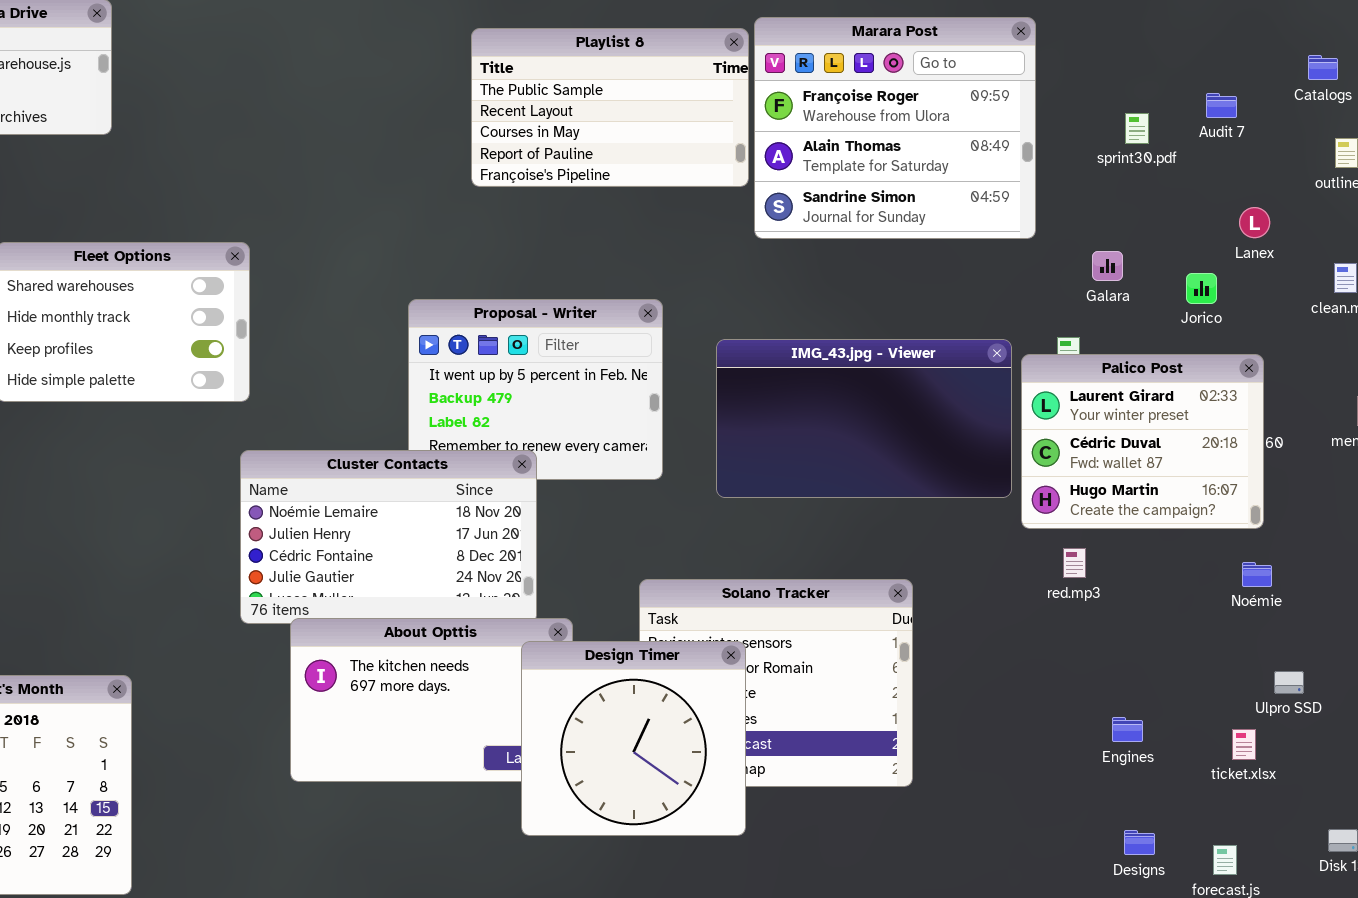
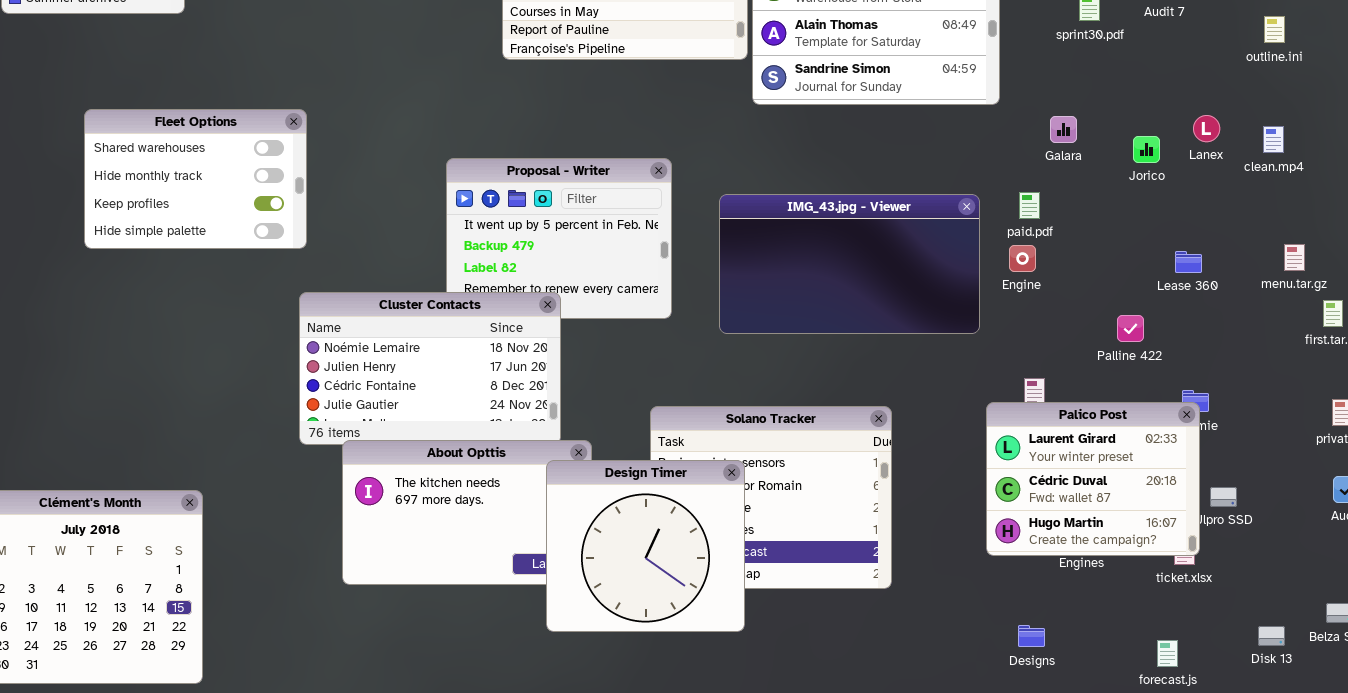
Lanex: [1239,207,1270,238] -> [1193,115,1220,142], moved
Palico Post: [1021,354,1264,529] -> [986,402,1200,556], moved
Designs: [1124,830,1155,855] -> [1018,625,1045,647], moved

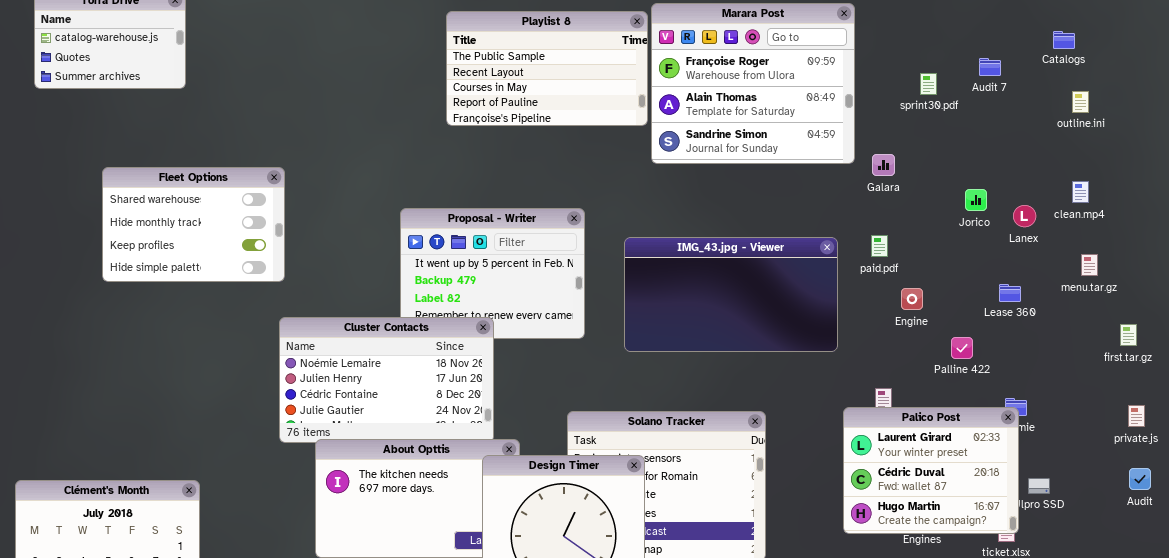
Lanex: [1193,115,1220,142] -> [1013,205,1036,227], moved
Galara: [1050,116,1077,143] -> [872,154,895,176], moved
menu.tar.gz: [1284,244,1305,271] -> [1081,254,1098,276], moved
Engine: [1009,245,1036,272] -> [901,288,923,310], moved

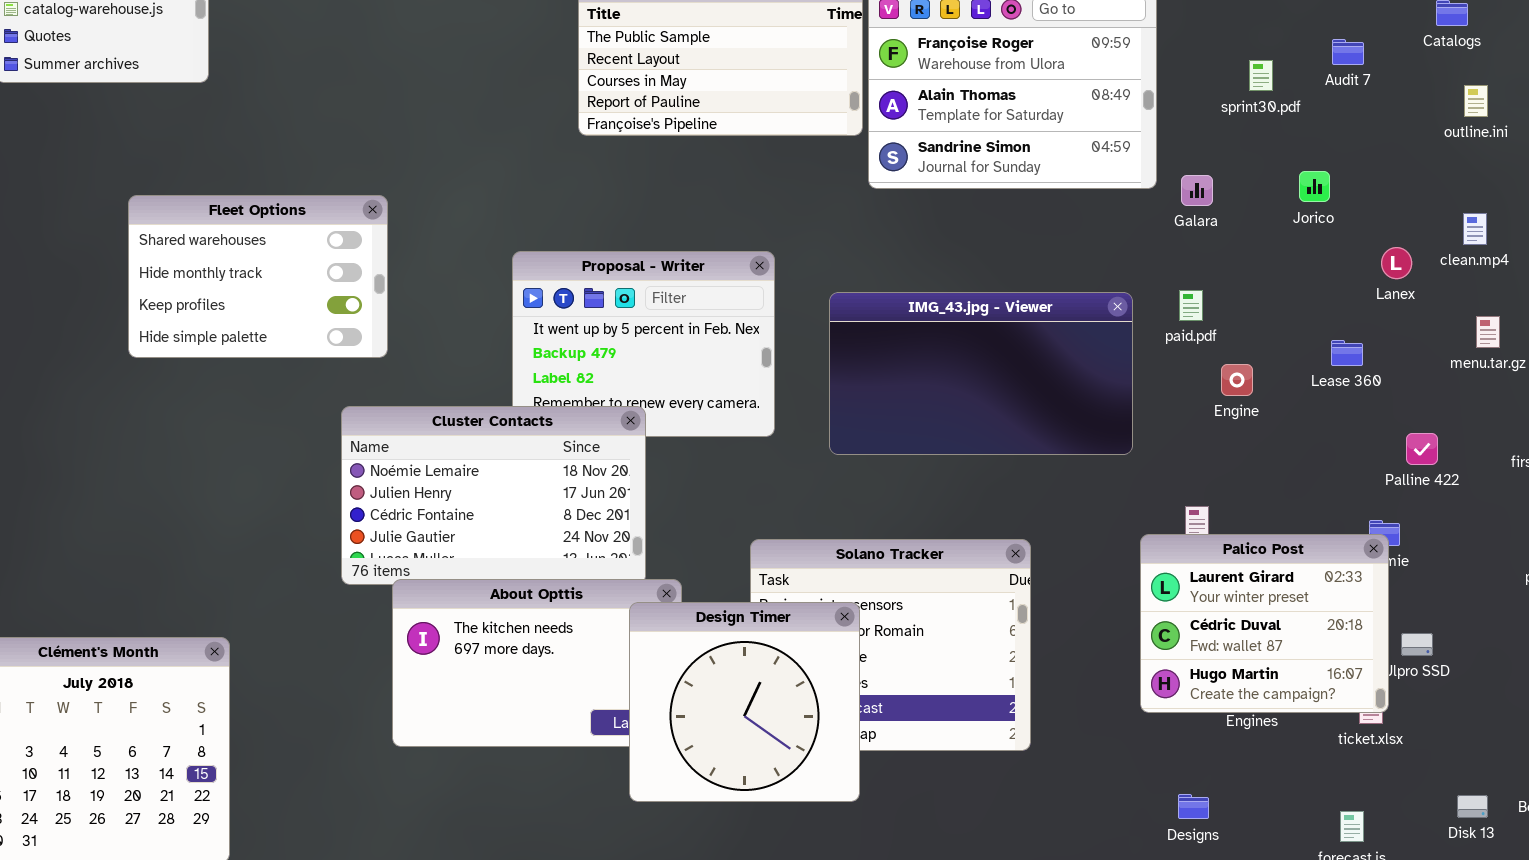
Fleet Options: [102,167,285,282] -> [128,195,388,358], moved
Jorico: [965,189,987,211] -> [1299,171,1330,202], moved
Lease 360: [999,284,1021,302] -> [1331,340,1363,366], moved
Palline 422: [951,337,973,359] -> [1406,433,1438,465], moved

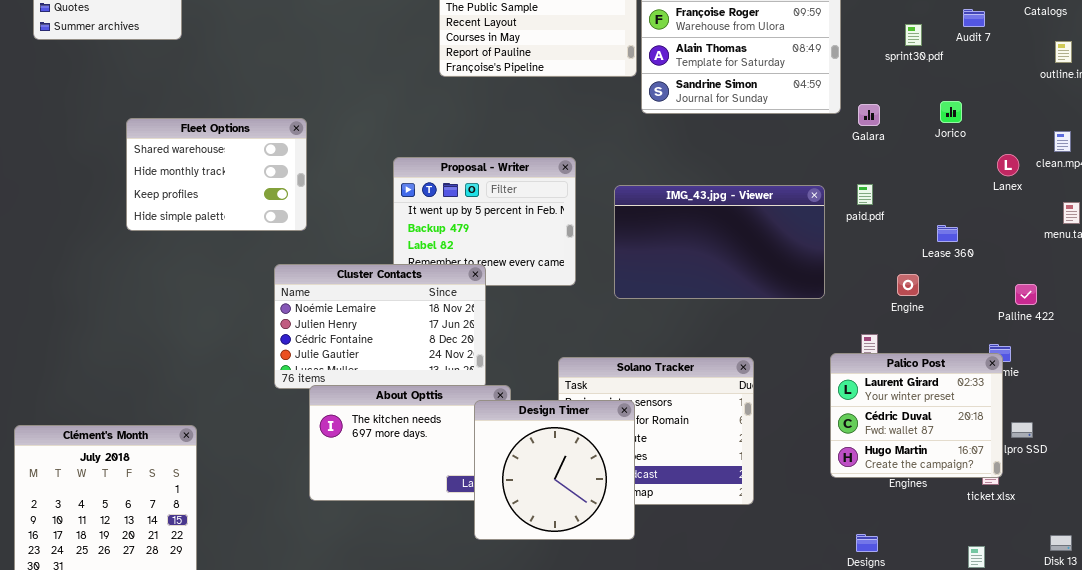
Lease 360: [1331,340,1363,366] -> [937,225,958,242], moved
Engine: [1221,364,1253,396] -> [897,274,919,296], moved

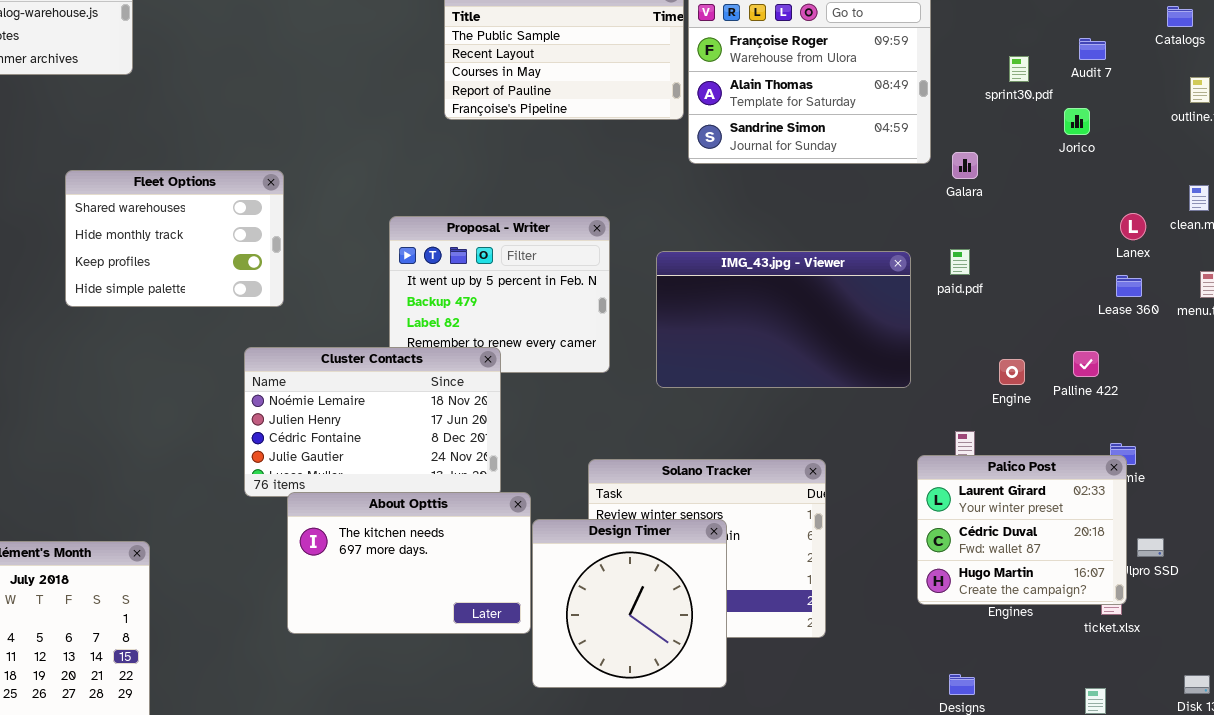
Jorico: [940,101,962,123] -> [1064,108,1090,135], moved
Lease 360: [937,225,958,242] -> [1116,275,1142,297], moved
Palline 422: [1015,284,1037,305] -> [1073,351,1099,377], moved
Design Timer: [474,400,635,540] -> [532,519,727,688], moved

